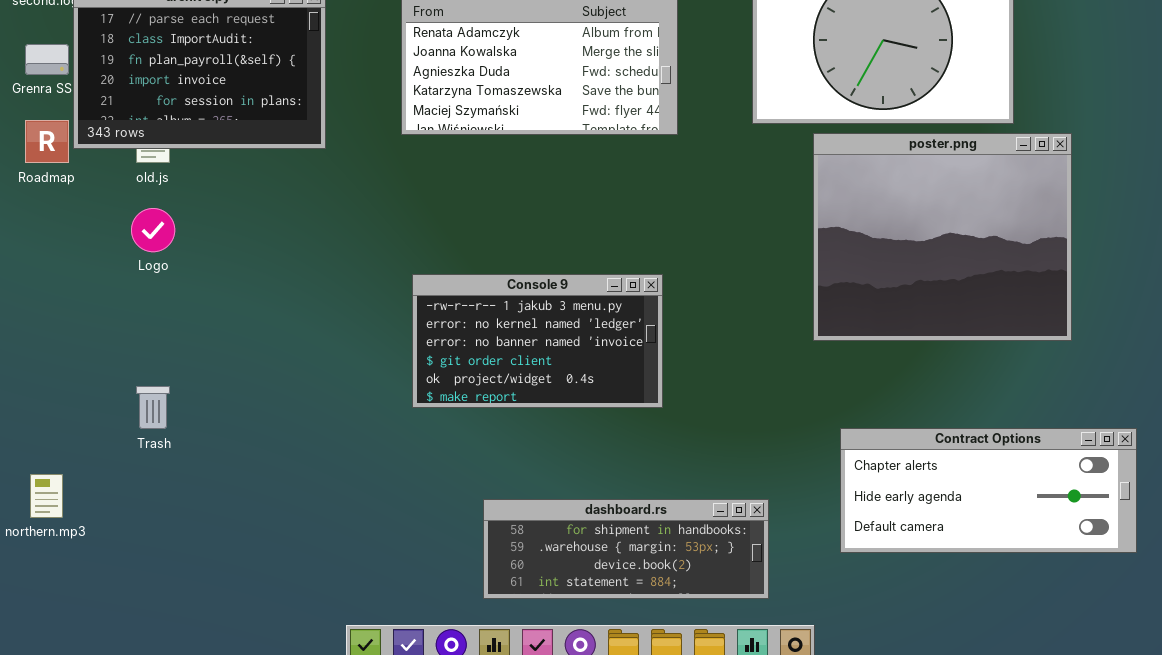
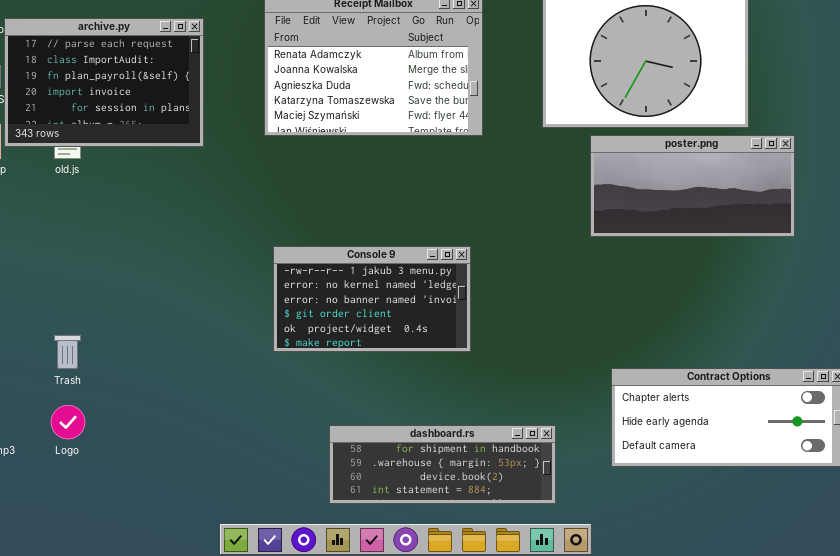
poster.png: [813,133,1072,341] -> [590,135,795,237], resized
Logo: [131,208,175,252] -> [51,405,85,439], moved

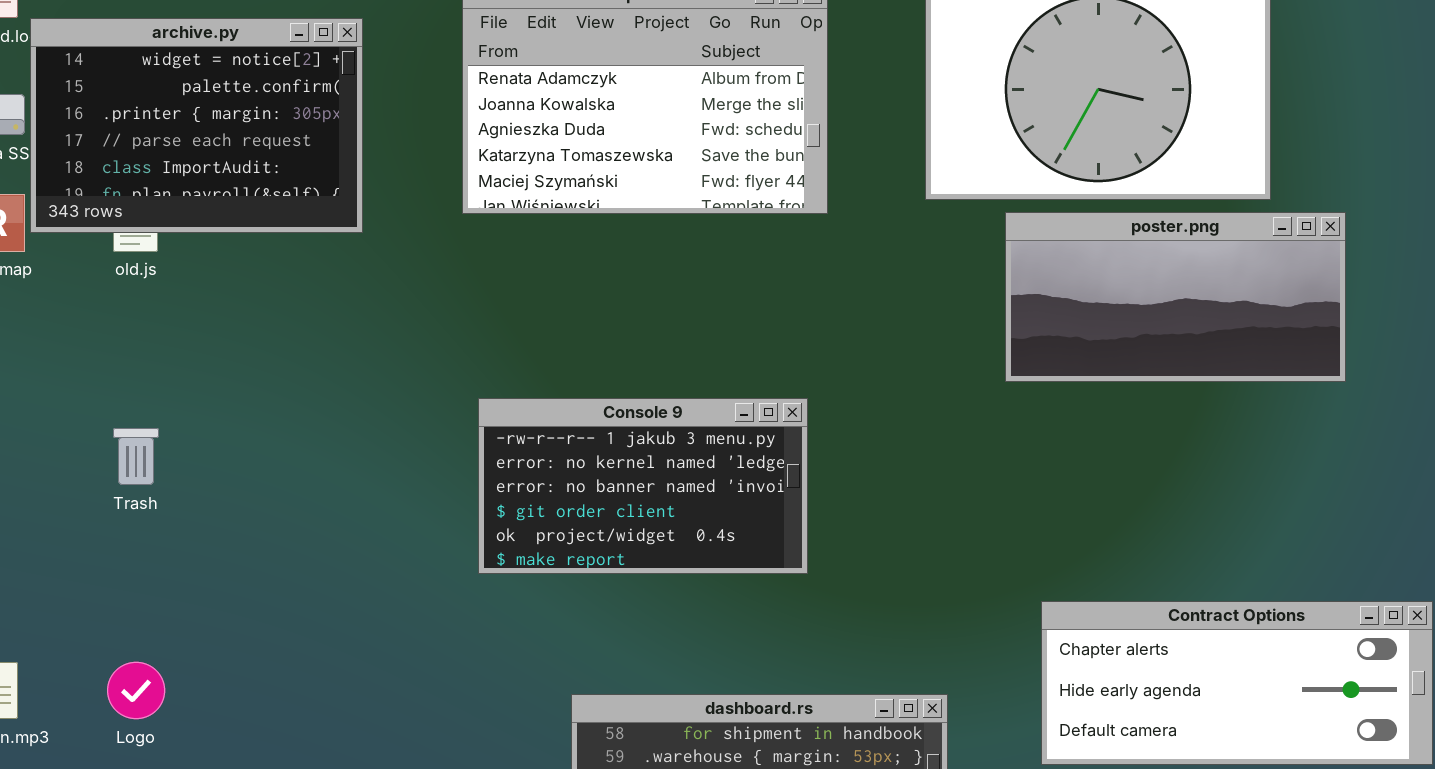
archive.py: [4,18,204,147] -> [30,18,363,233], scrolled up 3 rows
Trash: [54,335,81,369] -> [113,428,159,485], moved

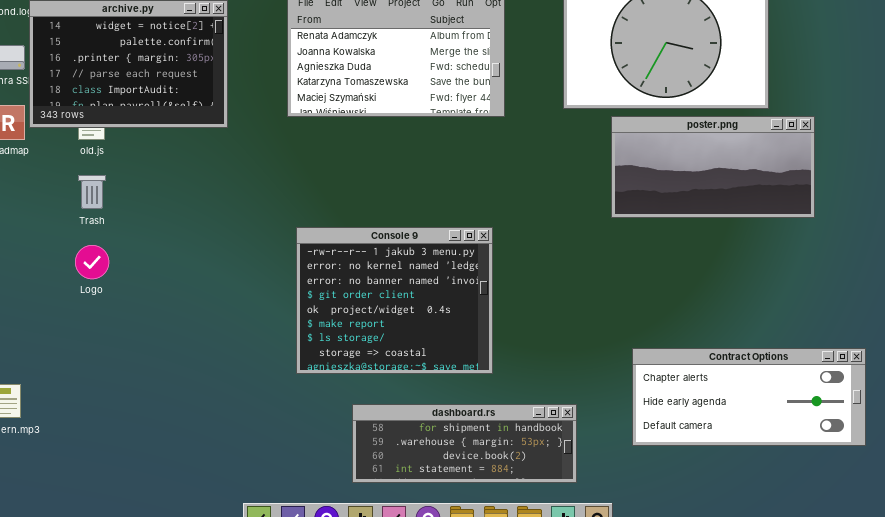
Console 9: [478,398,808,574] -> [296,227,493,374], resized
Trash: [113,428,159,485] -> [78,175,106,209], moved
Logo: [107,662,165,719] -> [75,245,109,279], moved

